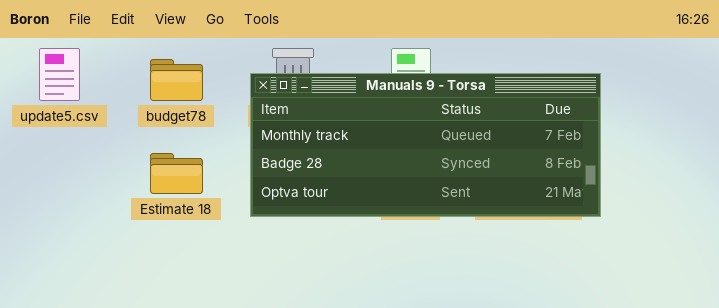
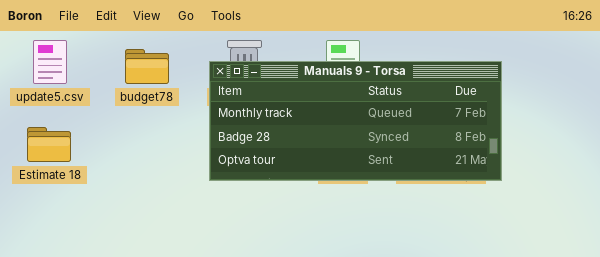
Estimate 18: [150,153,203,194] -> [27,127,71,162], moved

